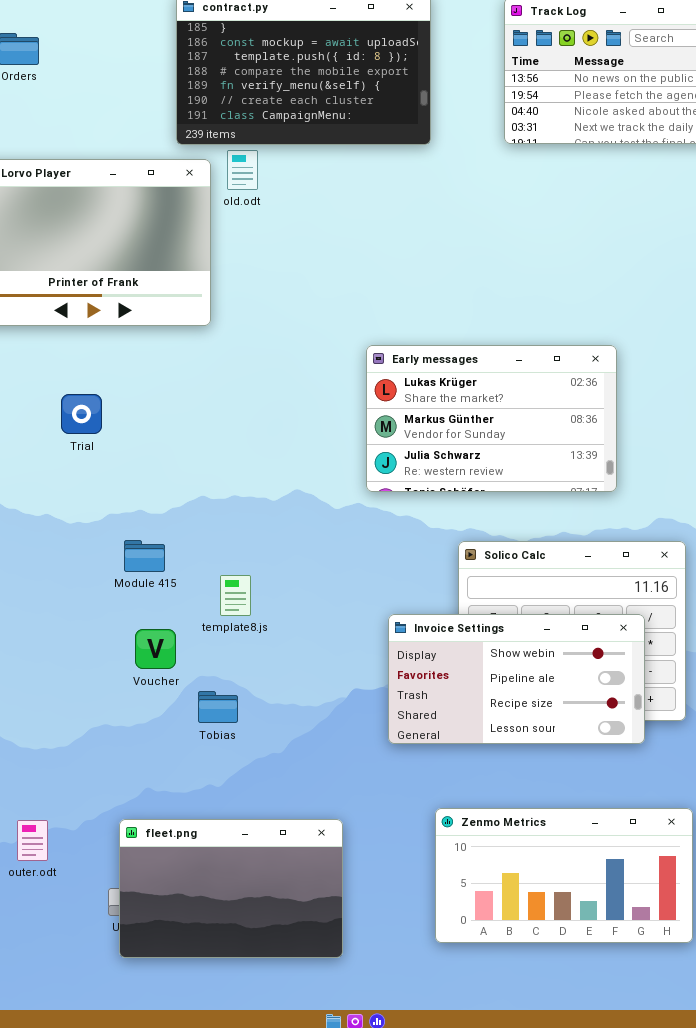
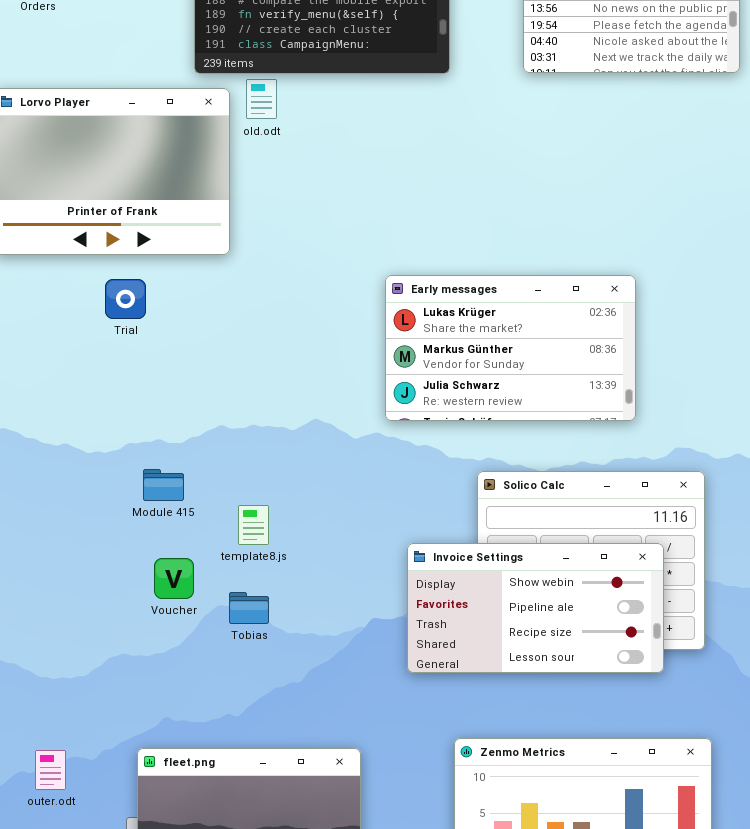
Trial: [61,394,102,434] -> [105,279,146,319], moved
Tobias: [198,691,238,723] -> [229,592,269,624], moved

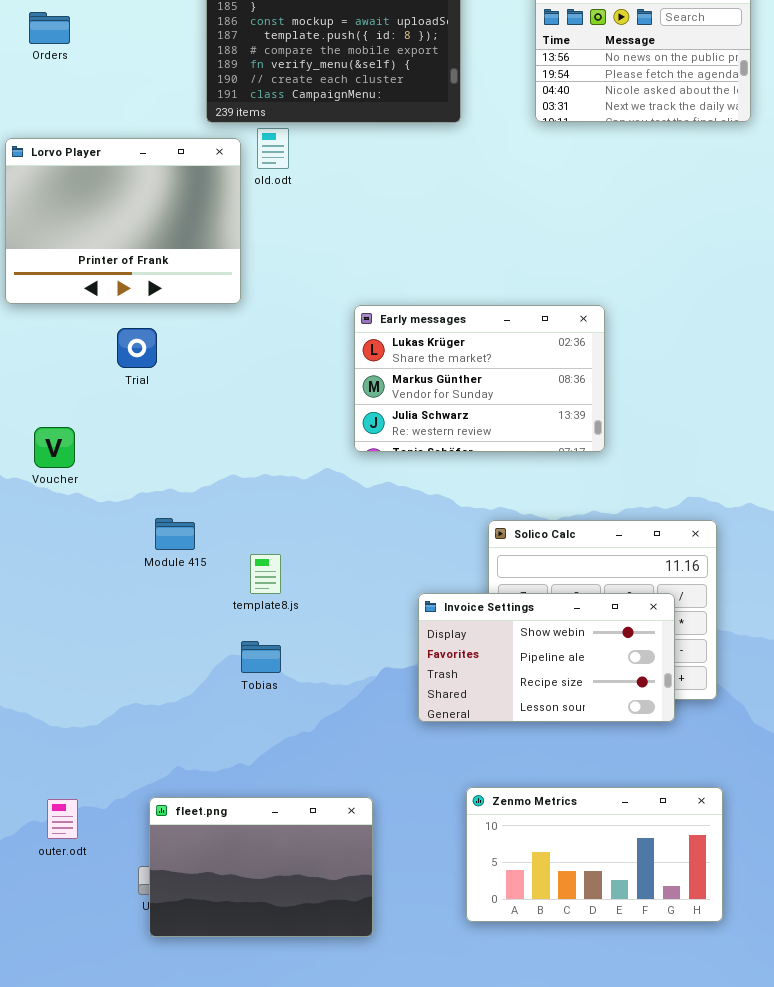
Early messages: [385,275,636,421] -> [354,305,605,452], moved
Voucher: [154,558,194,599] -> [34,427,75,468], moved

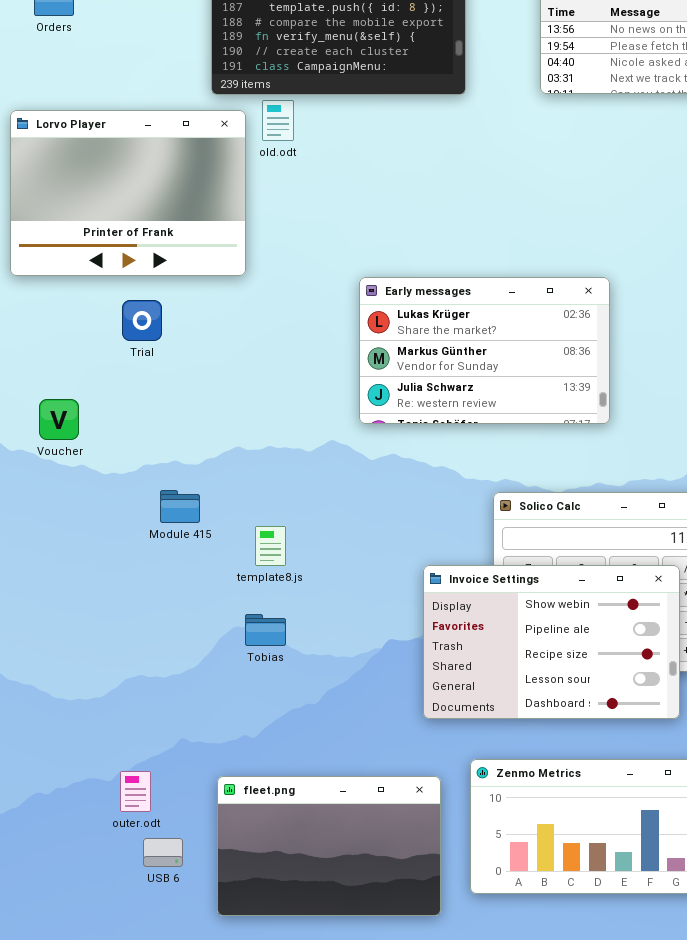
Invoice Settings: [418,593,675,722] -> [423,565,680,719], resized
fleet.png: [149,797,373,937] -> [217,776,441,916], moved
outer.odt: [47,799,78,839] -> [120,771,151,812], moved

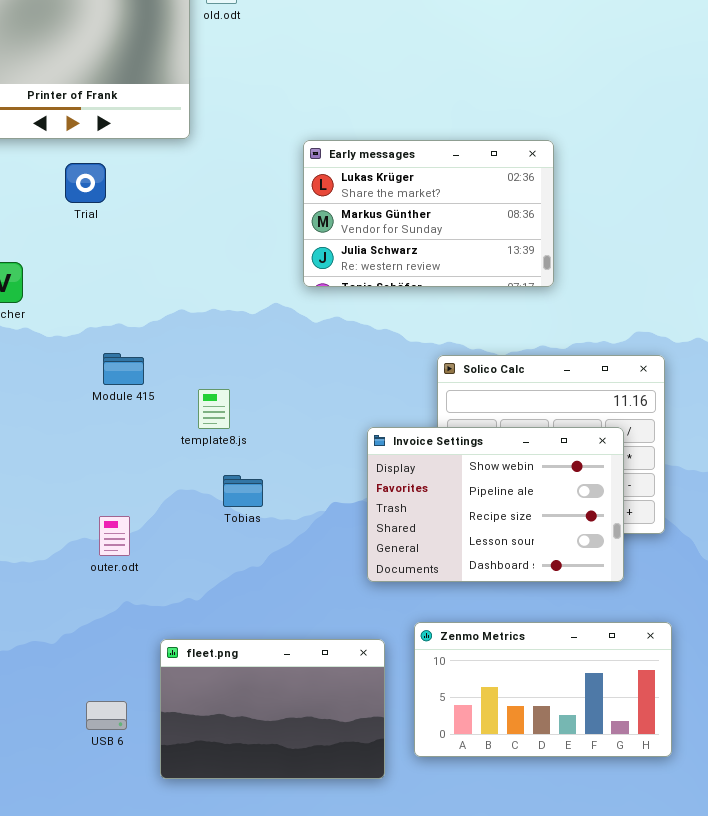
Tobias: [245,614,286,646] -> [223,475,263,507], moved
outer.odt: [120,771,151,812] -> [99,516,130,556], moved

